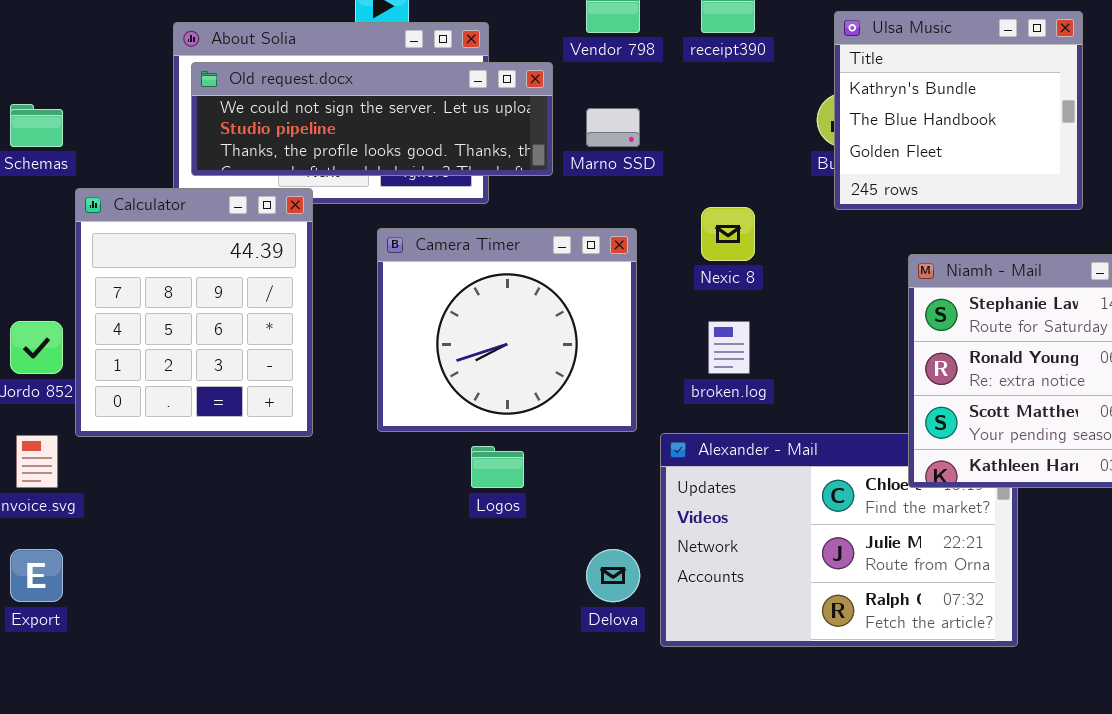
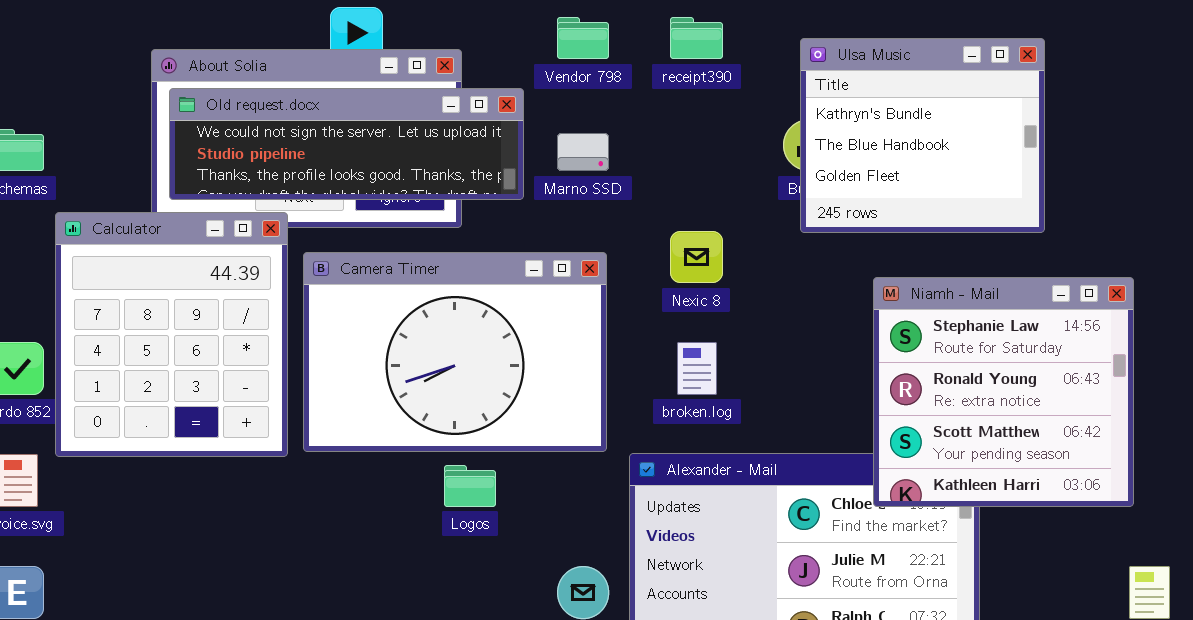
Camera Timer: [377,228,637,432] -> [303,252,607,452], resized

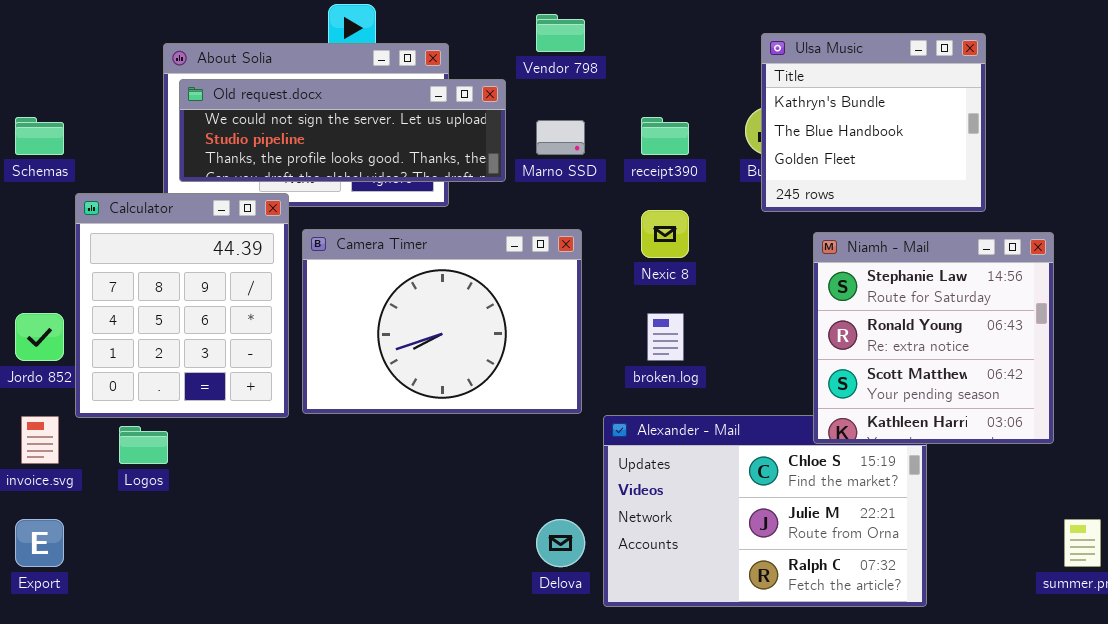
receipt390: [670,17,723,59] -> [641,117,689,155], moved
Niamh - Mail: [873,277,1134,507] -> [813,232,1054,444], moved
Logos: [444,465,496,507] -> [119,426,168,464], moved

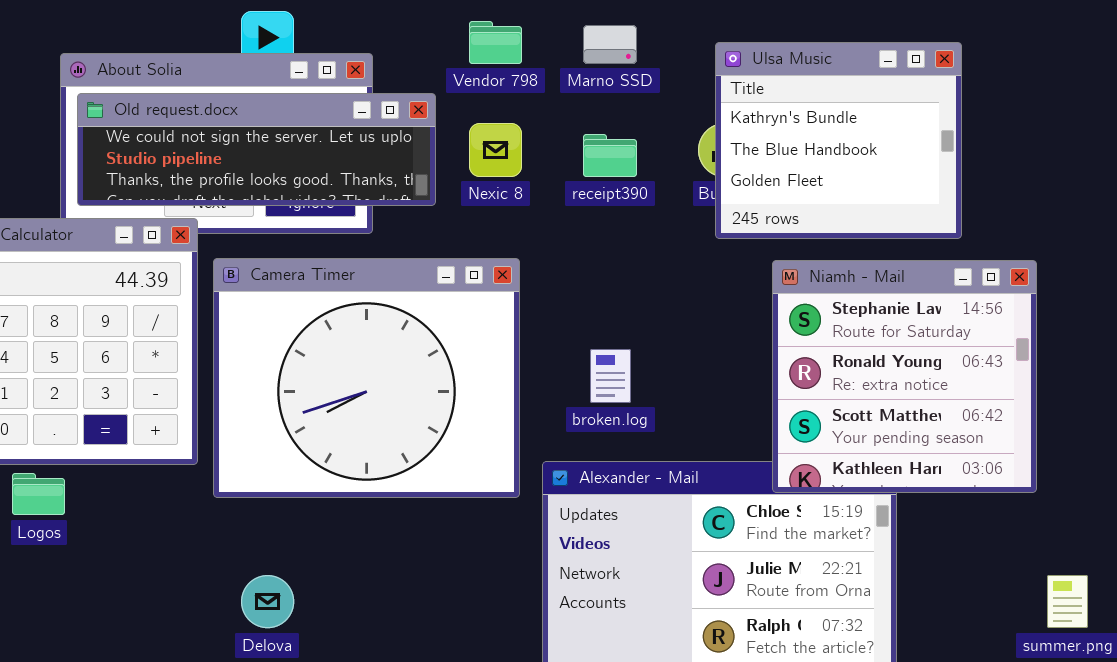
Marno SSD: [536,120,585,155] -> [583,25,637,64], moved
Nexic 8: [641,210,689,258] -> [469,123,522,177], moved
Camera Timer: [302,229,582,414] -> [213,258,520,498], resized
Delova: [536,519,585,567] -> [241,575,294,628], moved

